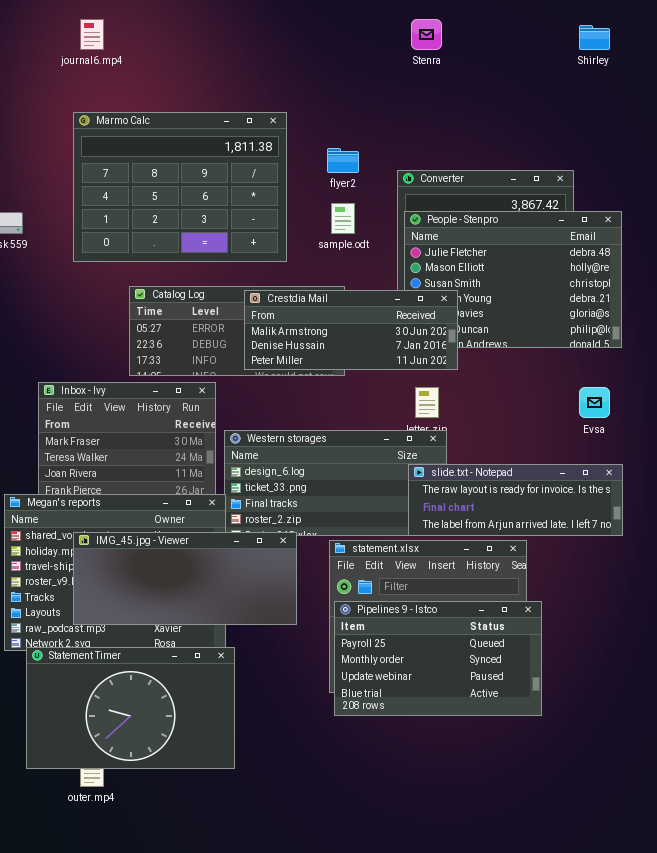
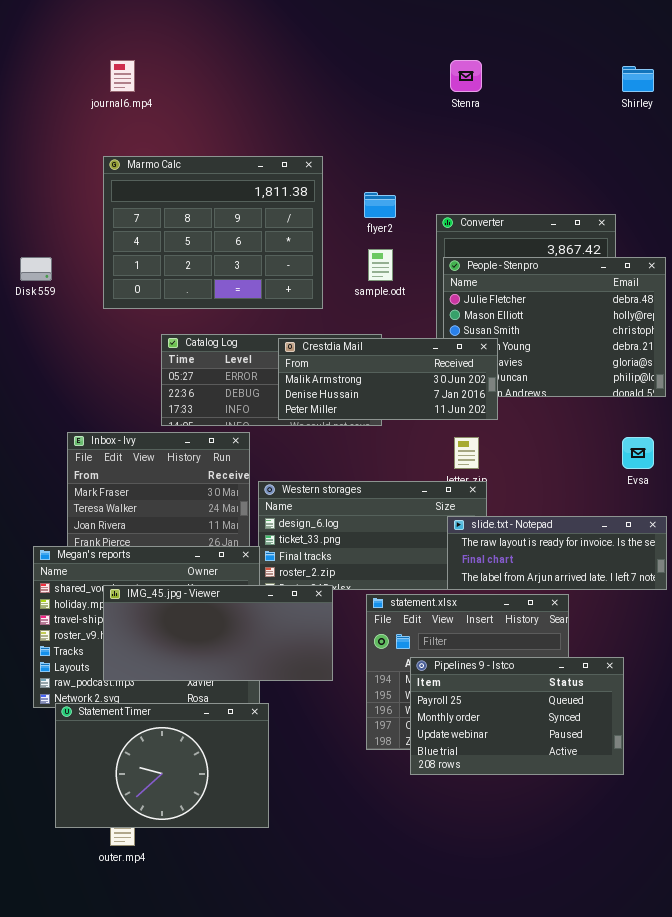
Pipelines 9 - Istco: [334,601,542,716] -> [410,657,624,775], moved

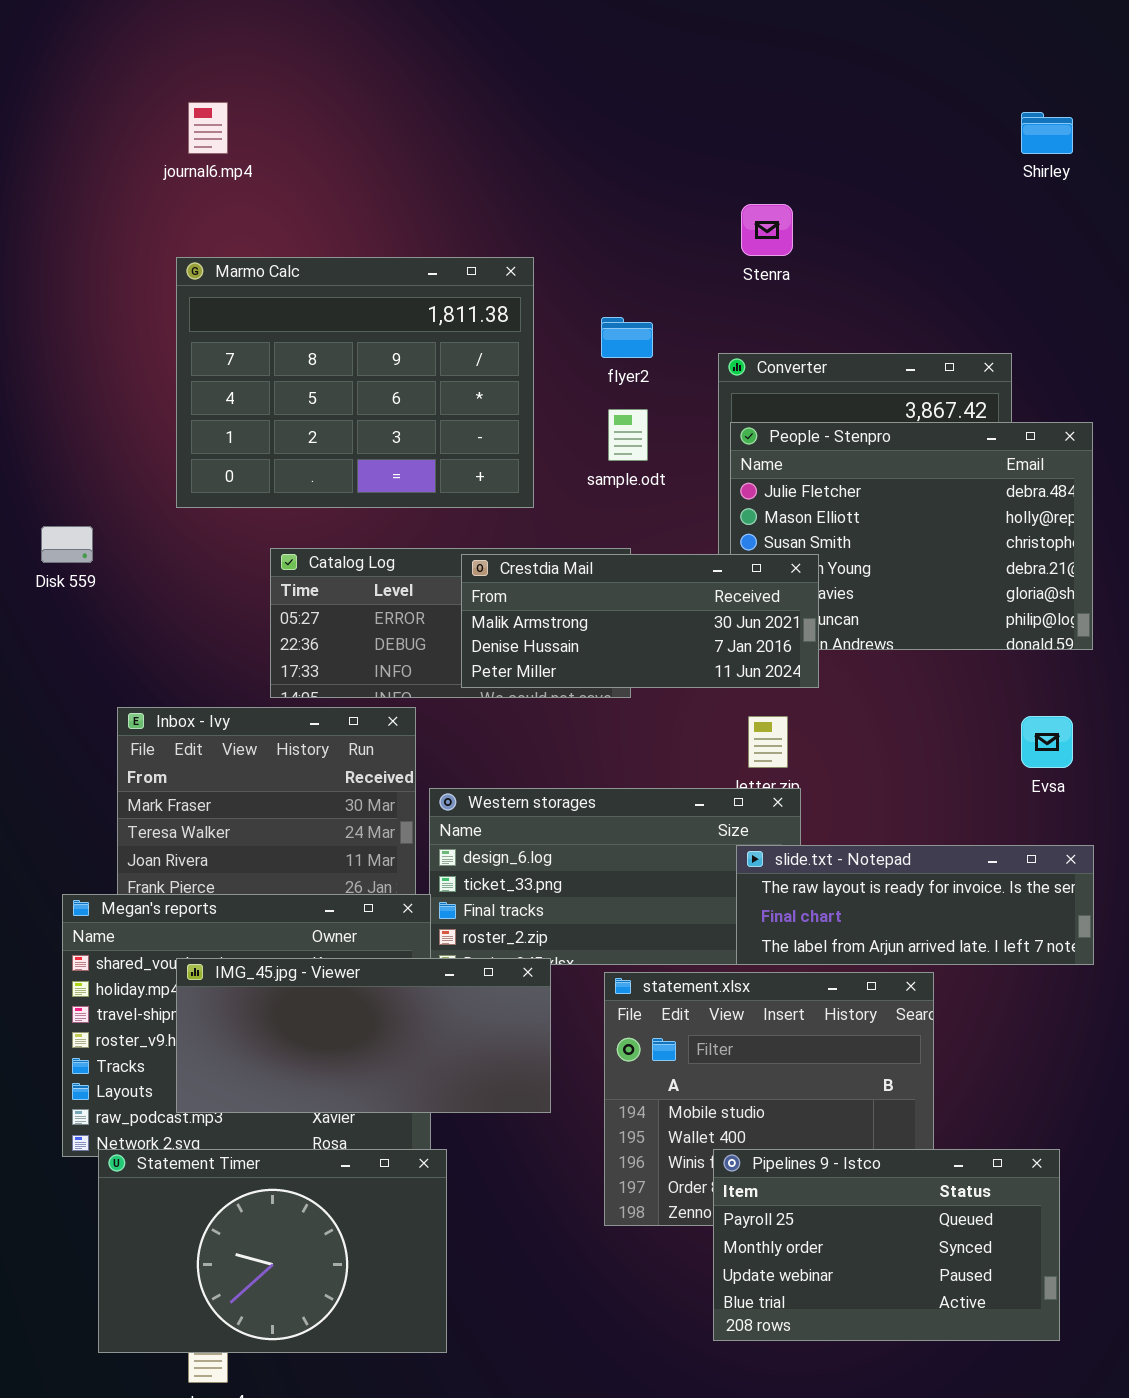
Stenra: [450,60,482,92] -> [741,204,793,256], moved
Disk 559: [20,257,52,281] -> [41,526,93,563], moved
Pipelines 9 - Istco: [410,657,624,775] -> [713,1149,1060,1341], moved

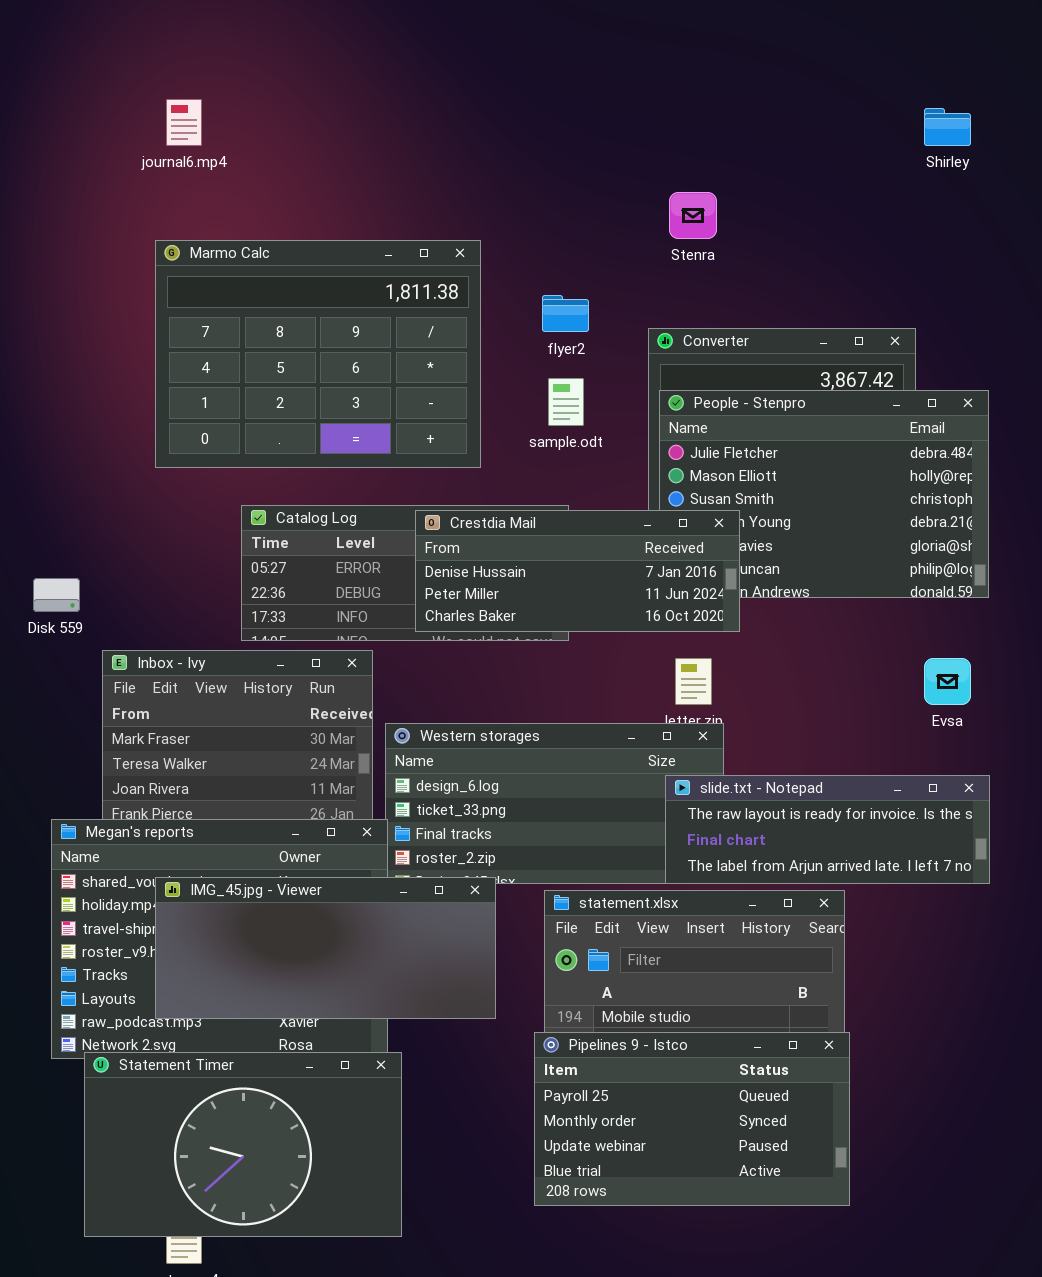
Disk 559: [41,526,93,563] -> [33,578,80,612], moved
Crestdia Mail: [461,554,819,688] -> [415,510,740,632], scrolled down 1 row
Pipelines 9 - Istco: [713,1149,1060,1341] -> [534,1032,850,1206], moved

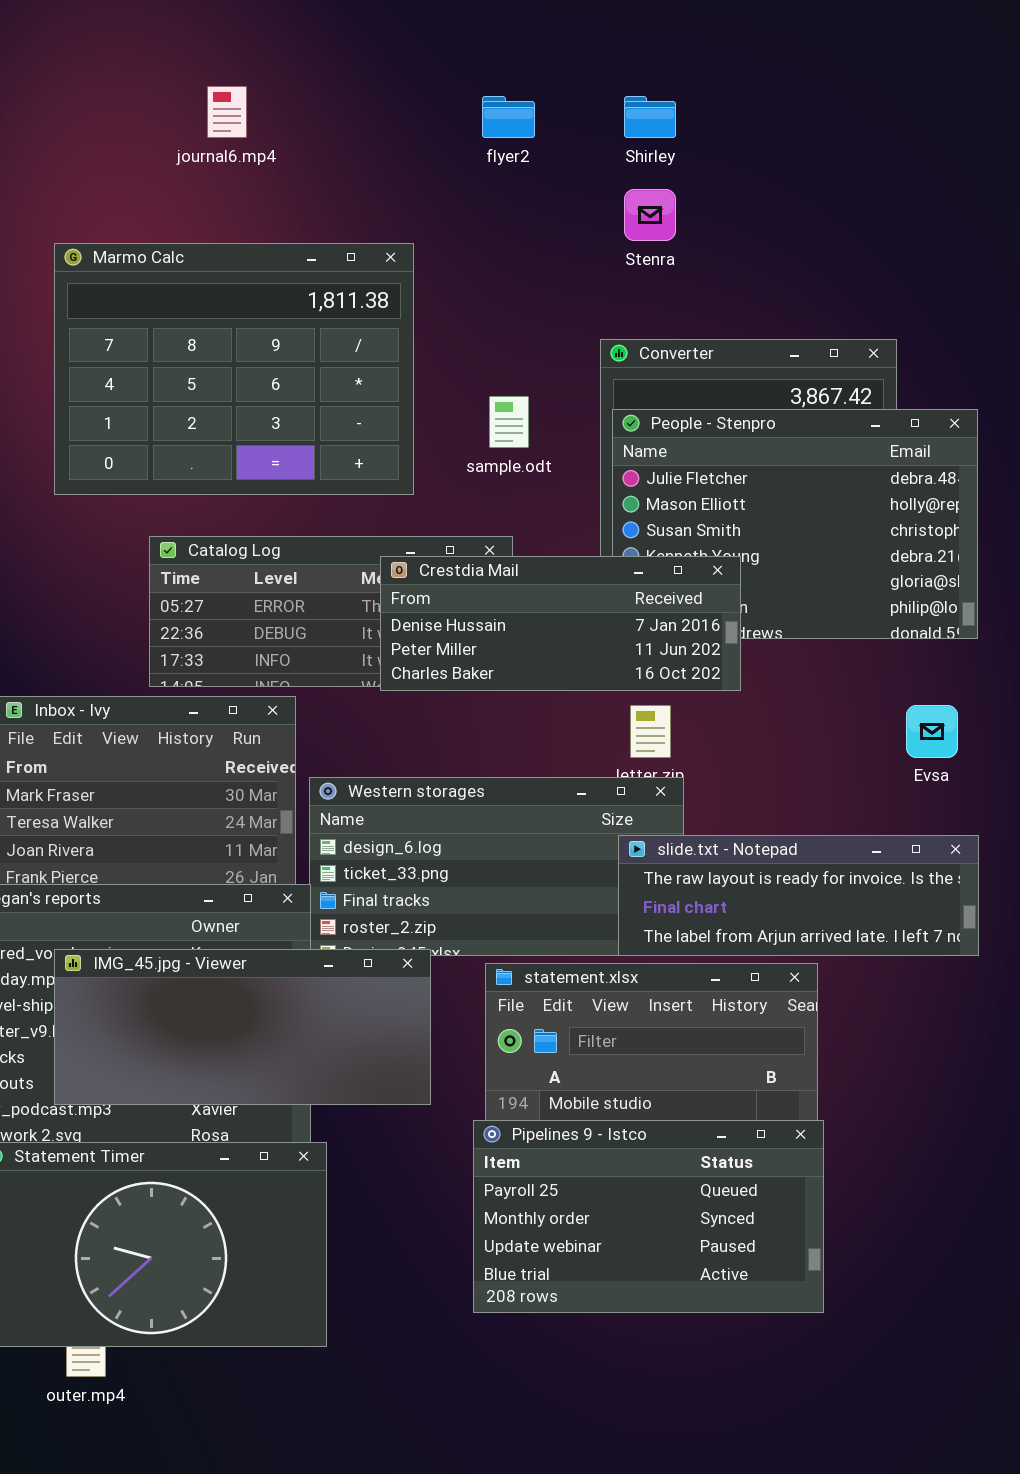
journal6.mp4: [166,99,202,146] -> [207,86,247,138], moved
Shirley: [924,108,971,146] -> [624,96,676,138], moved
flyer2: [542,295,589,332] -> [482,96,535,138], moved
Crestdia Mail: [415,510,740,632] -> [380,556,741,691], moved

